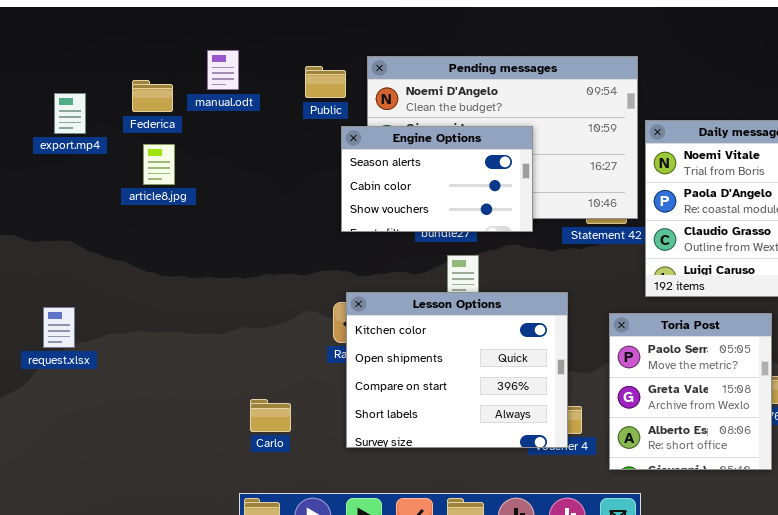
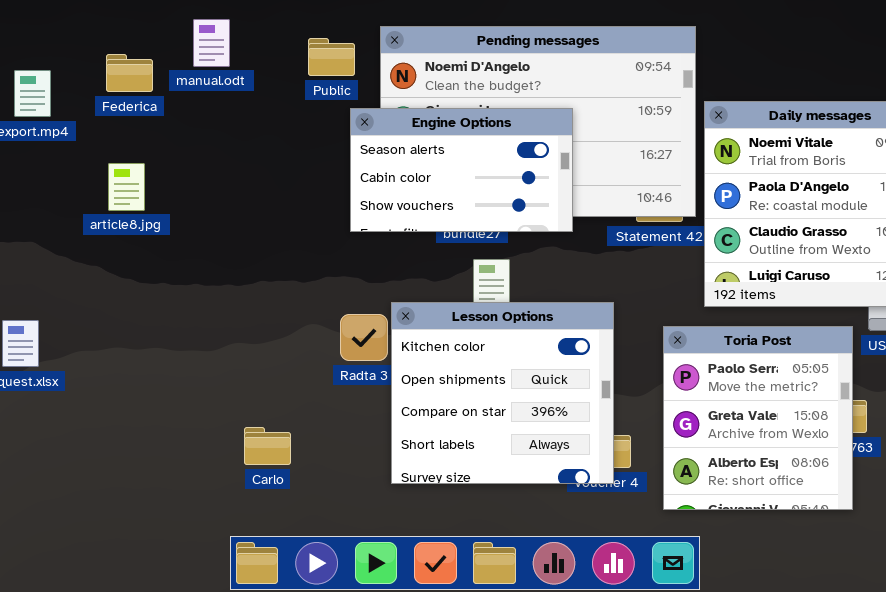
article8.jpg: [143,144,175,185] -> [108,163,145,211], moved
Lesson Options: [346,292,568,448] -> [391,302,614,484], resized

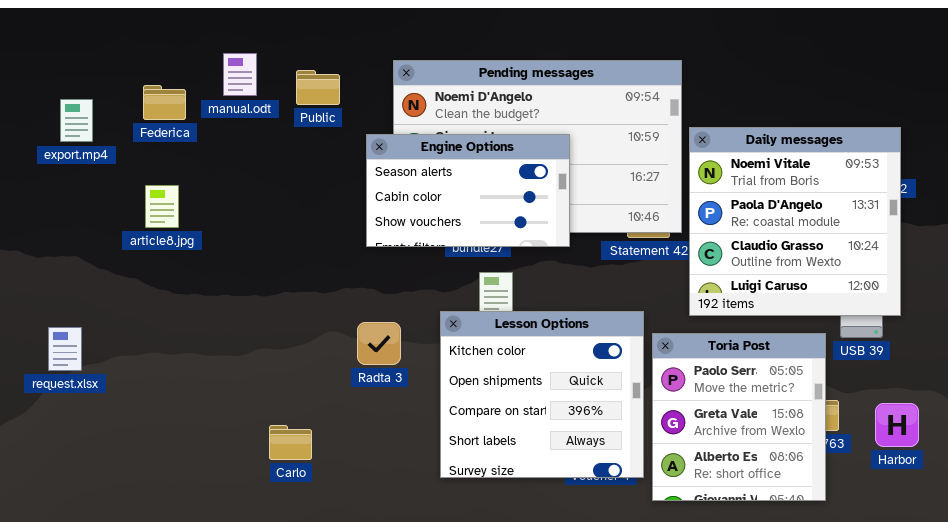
Public: [308,38,355,76] -> [296,70,340,105], moved
Lesson Options: [391,302,614,484] -> [440,311,644,478], moved

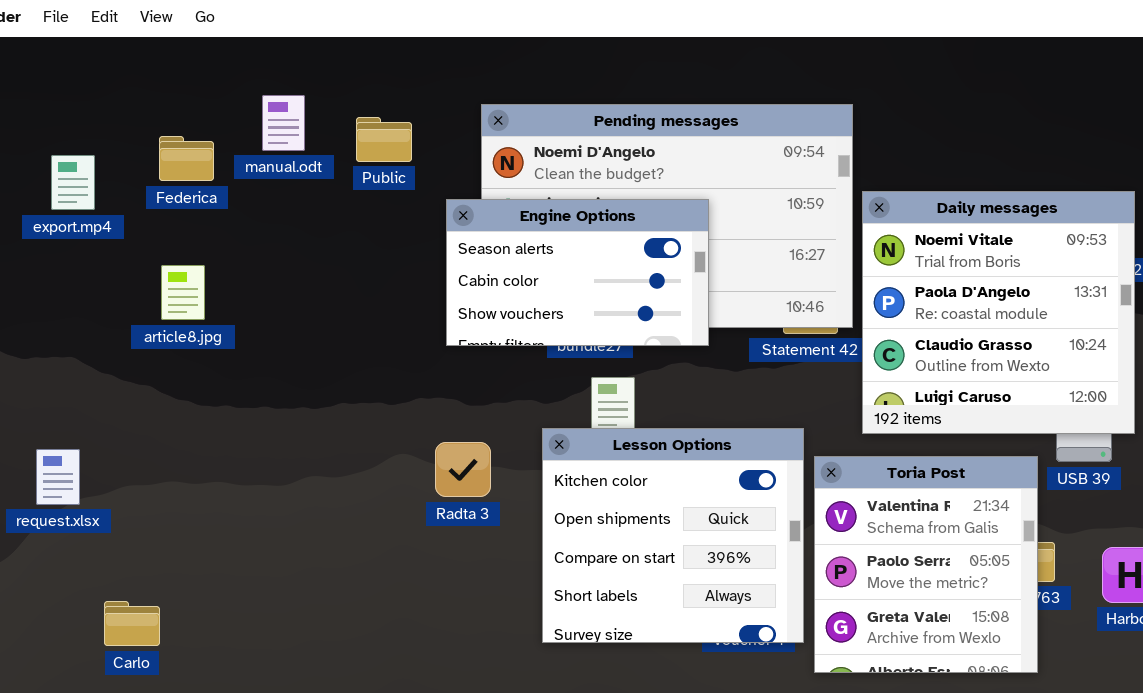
Toria Post: [652,333,826,501] -> [814,456,1038,673], scrolled up 1 row
Carlo: [269,425,312,460] -> [104,601,160,646], moved

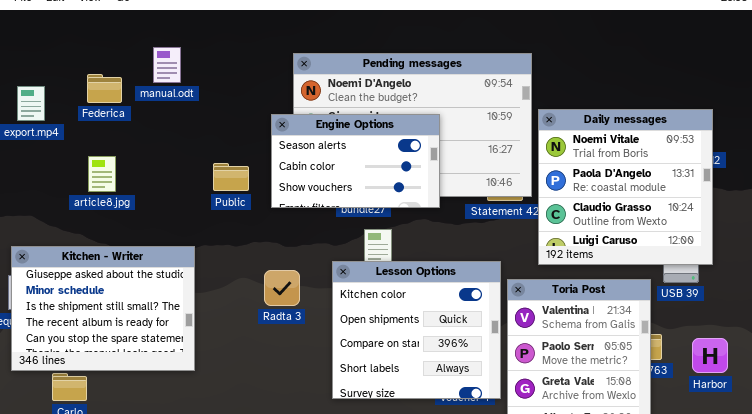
Public: [356,117,412,162] -> [213,163,249,191], moved
Kitchen - Writer: none -> [11,246,195,371], opened

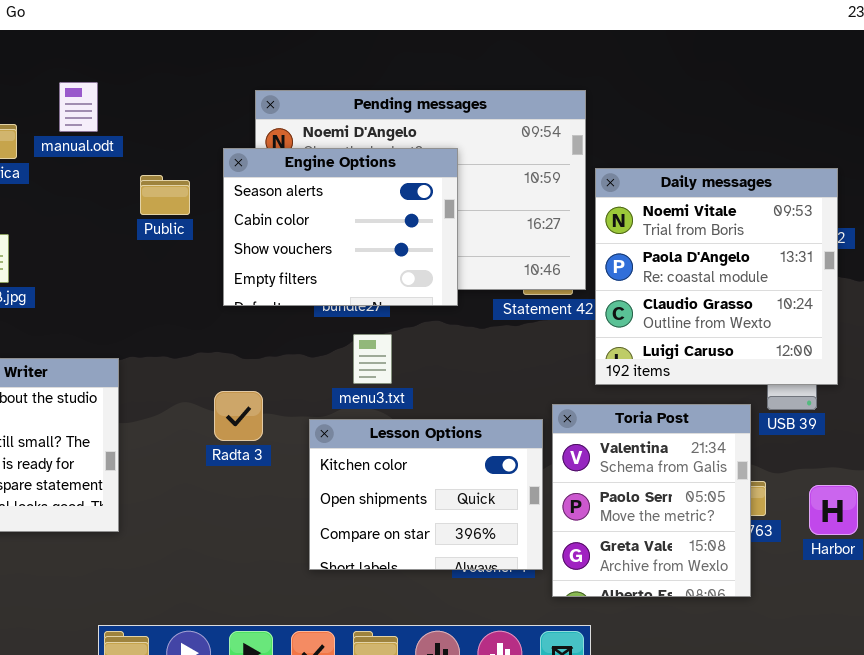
Engine Options: [271,114,440,208] -> [223,148,458,306], resized
Public: [213,163,249,191] -> [140,175,190,215], moved
Lesson Options: [332,261,501,399] -> [309,419,543,570], resized

